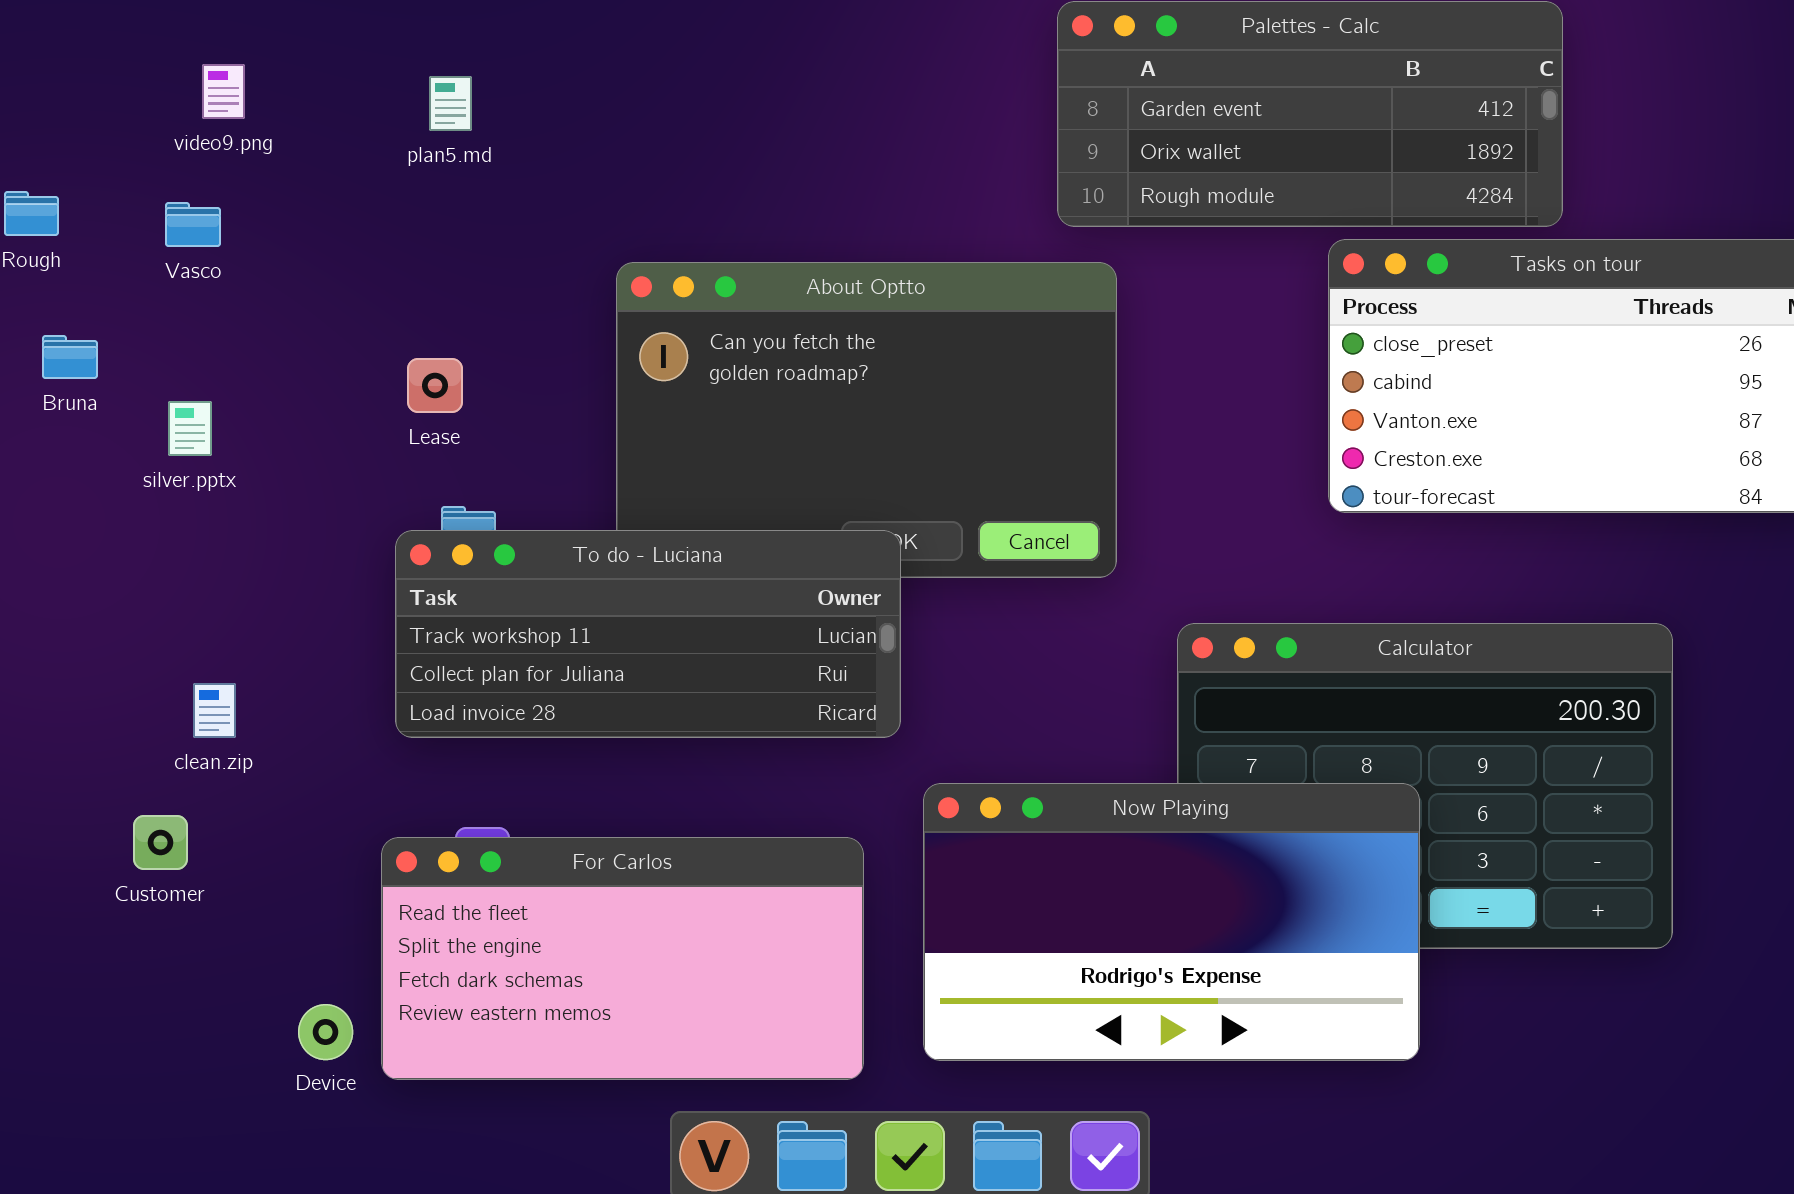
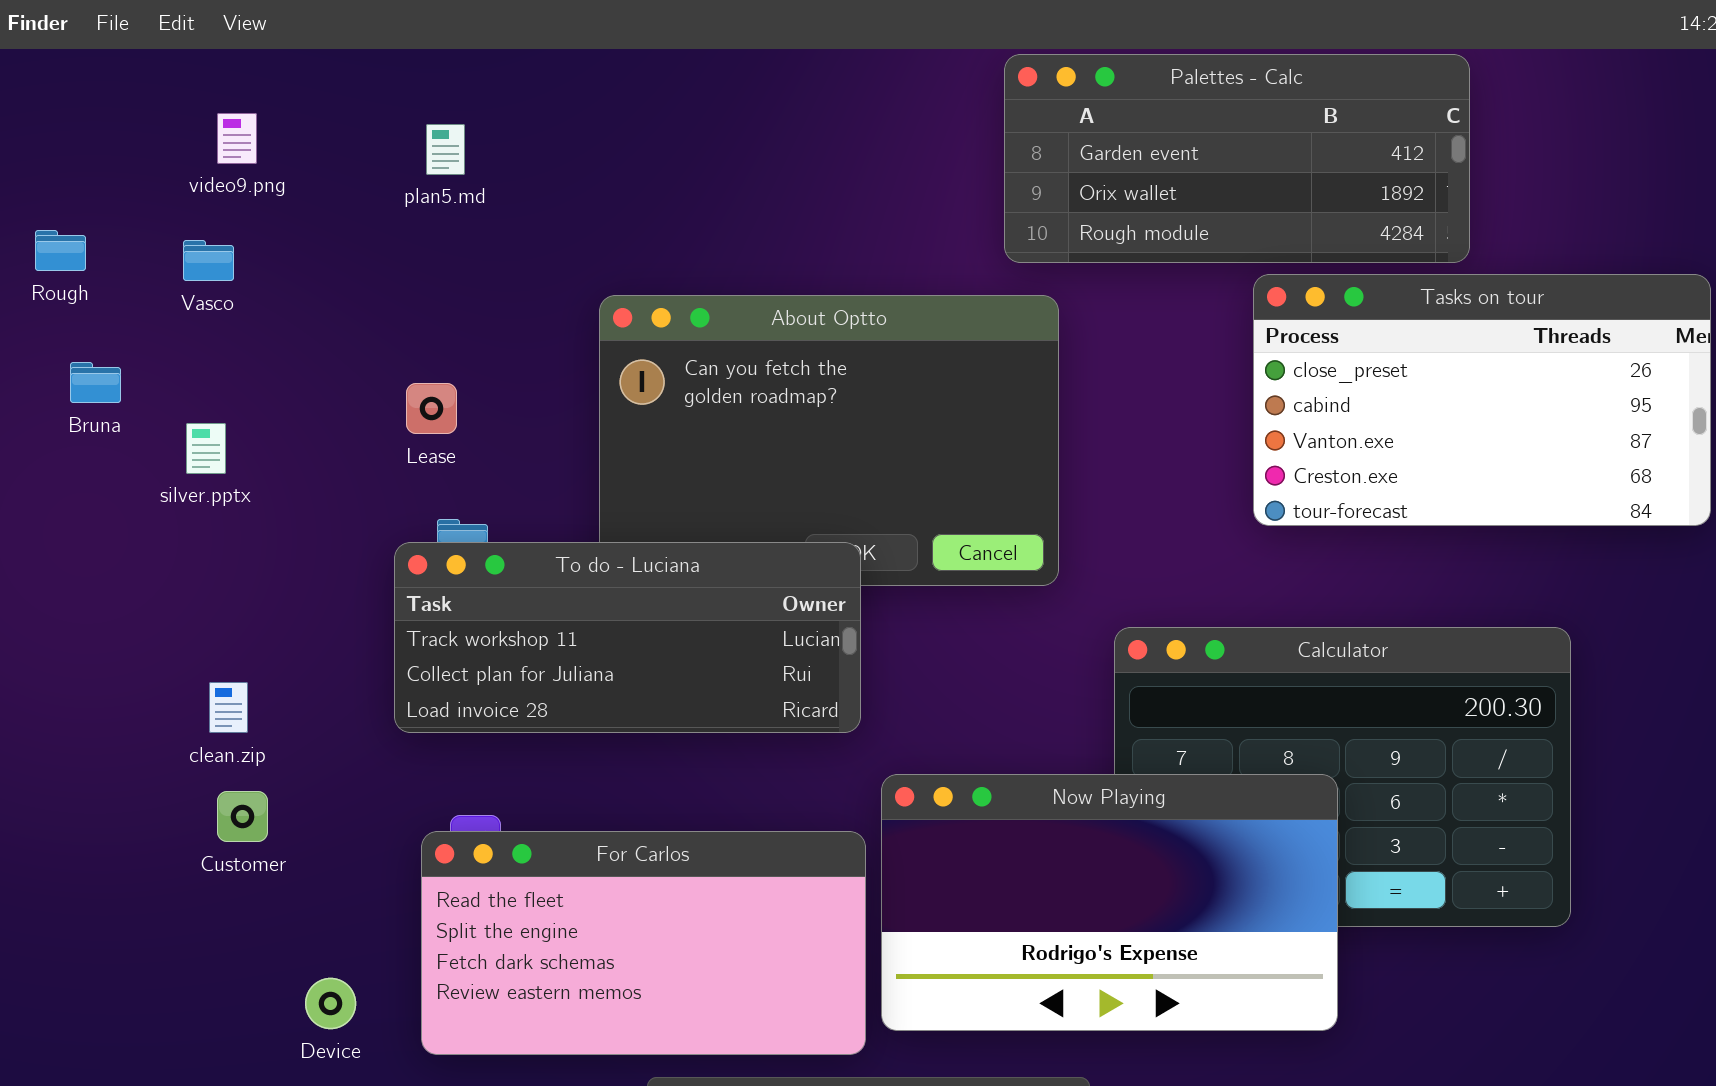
Customer: [133,815,188,870] -> [217,791,268,842], moved
For Carlos: [381,837,864,1080] -> [421,831,866,1055], moved

